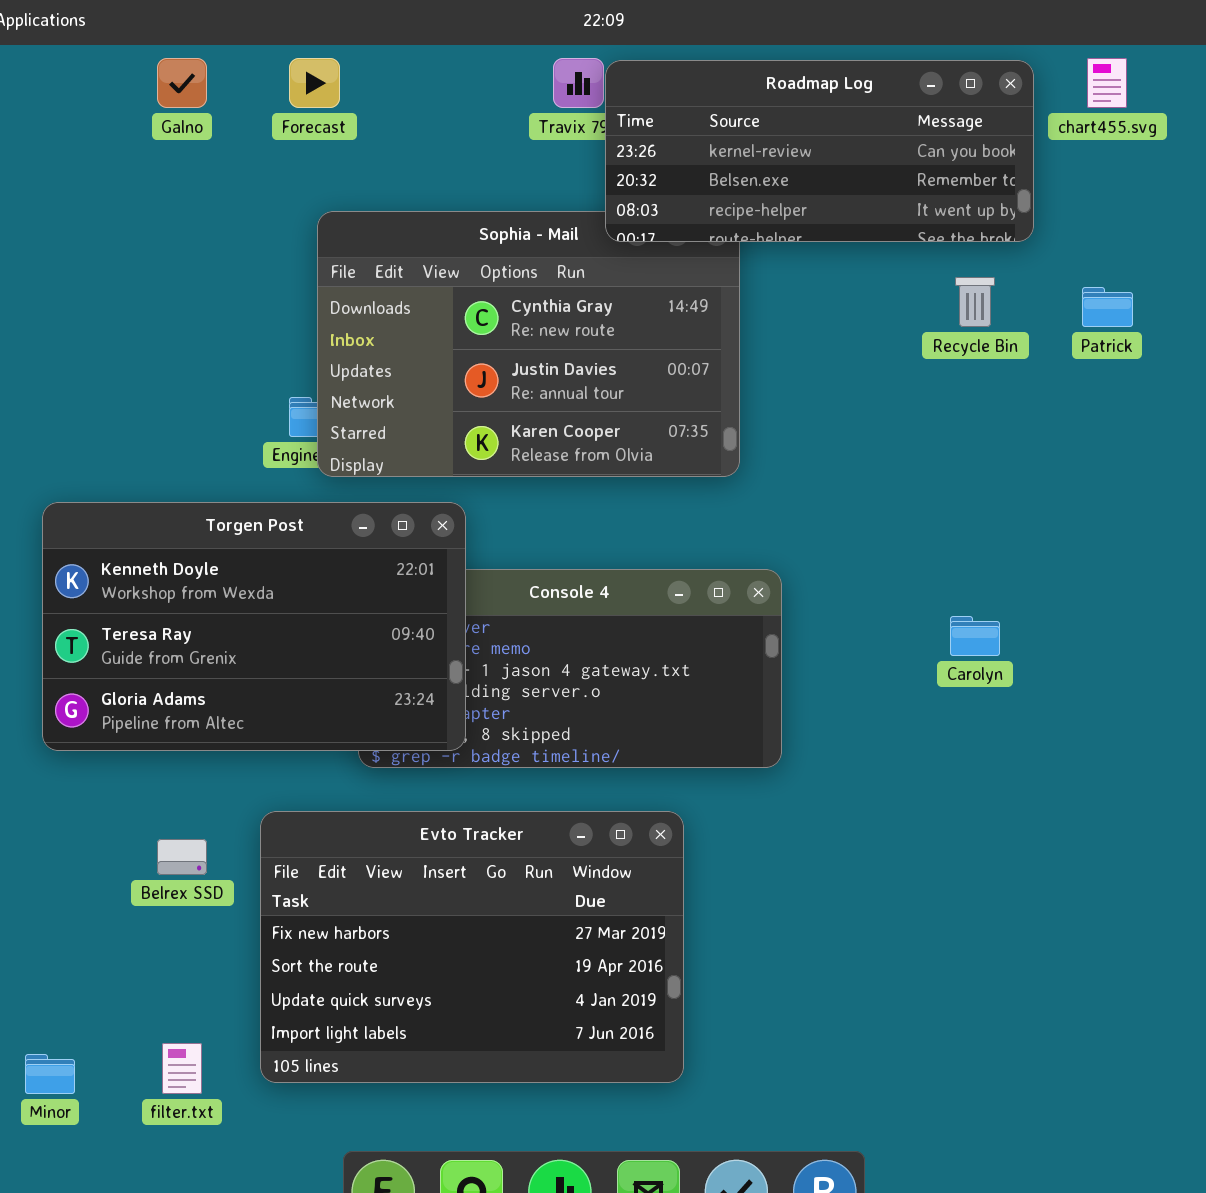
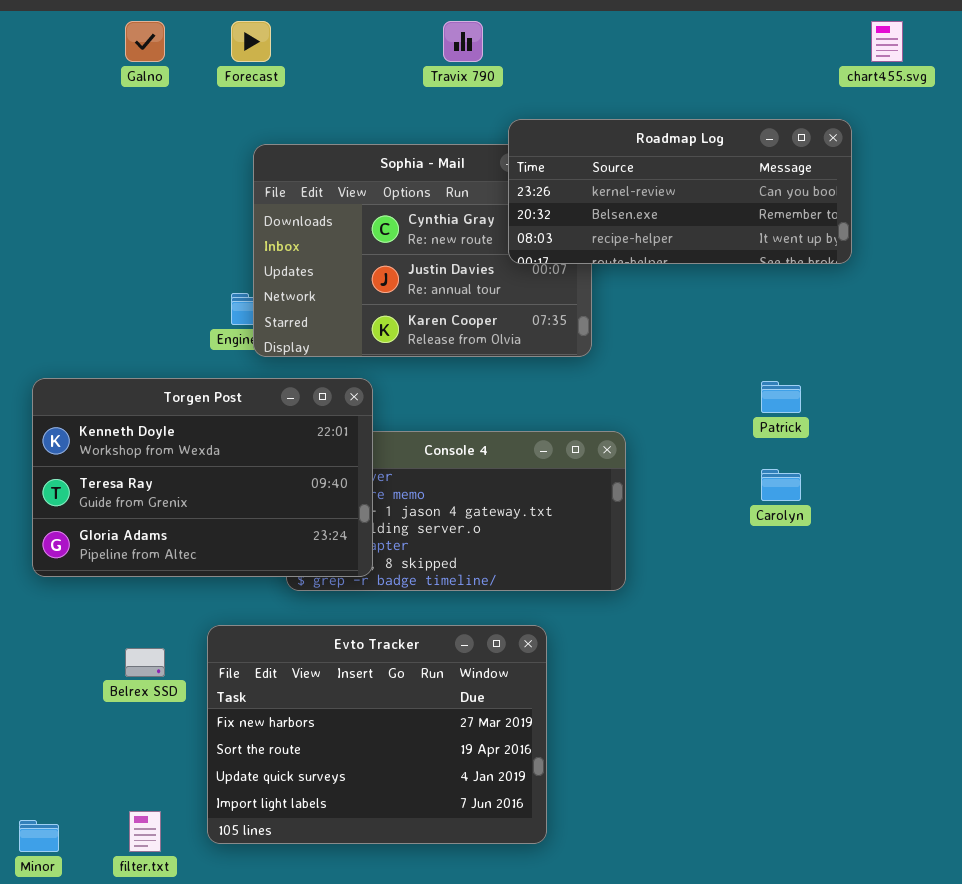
Roadmap Log: [605,60,1034,242] -> [508,119,852,264], moved
Patrick: [1082,287,1133,327] -> [761,381,801,413], moved

